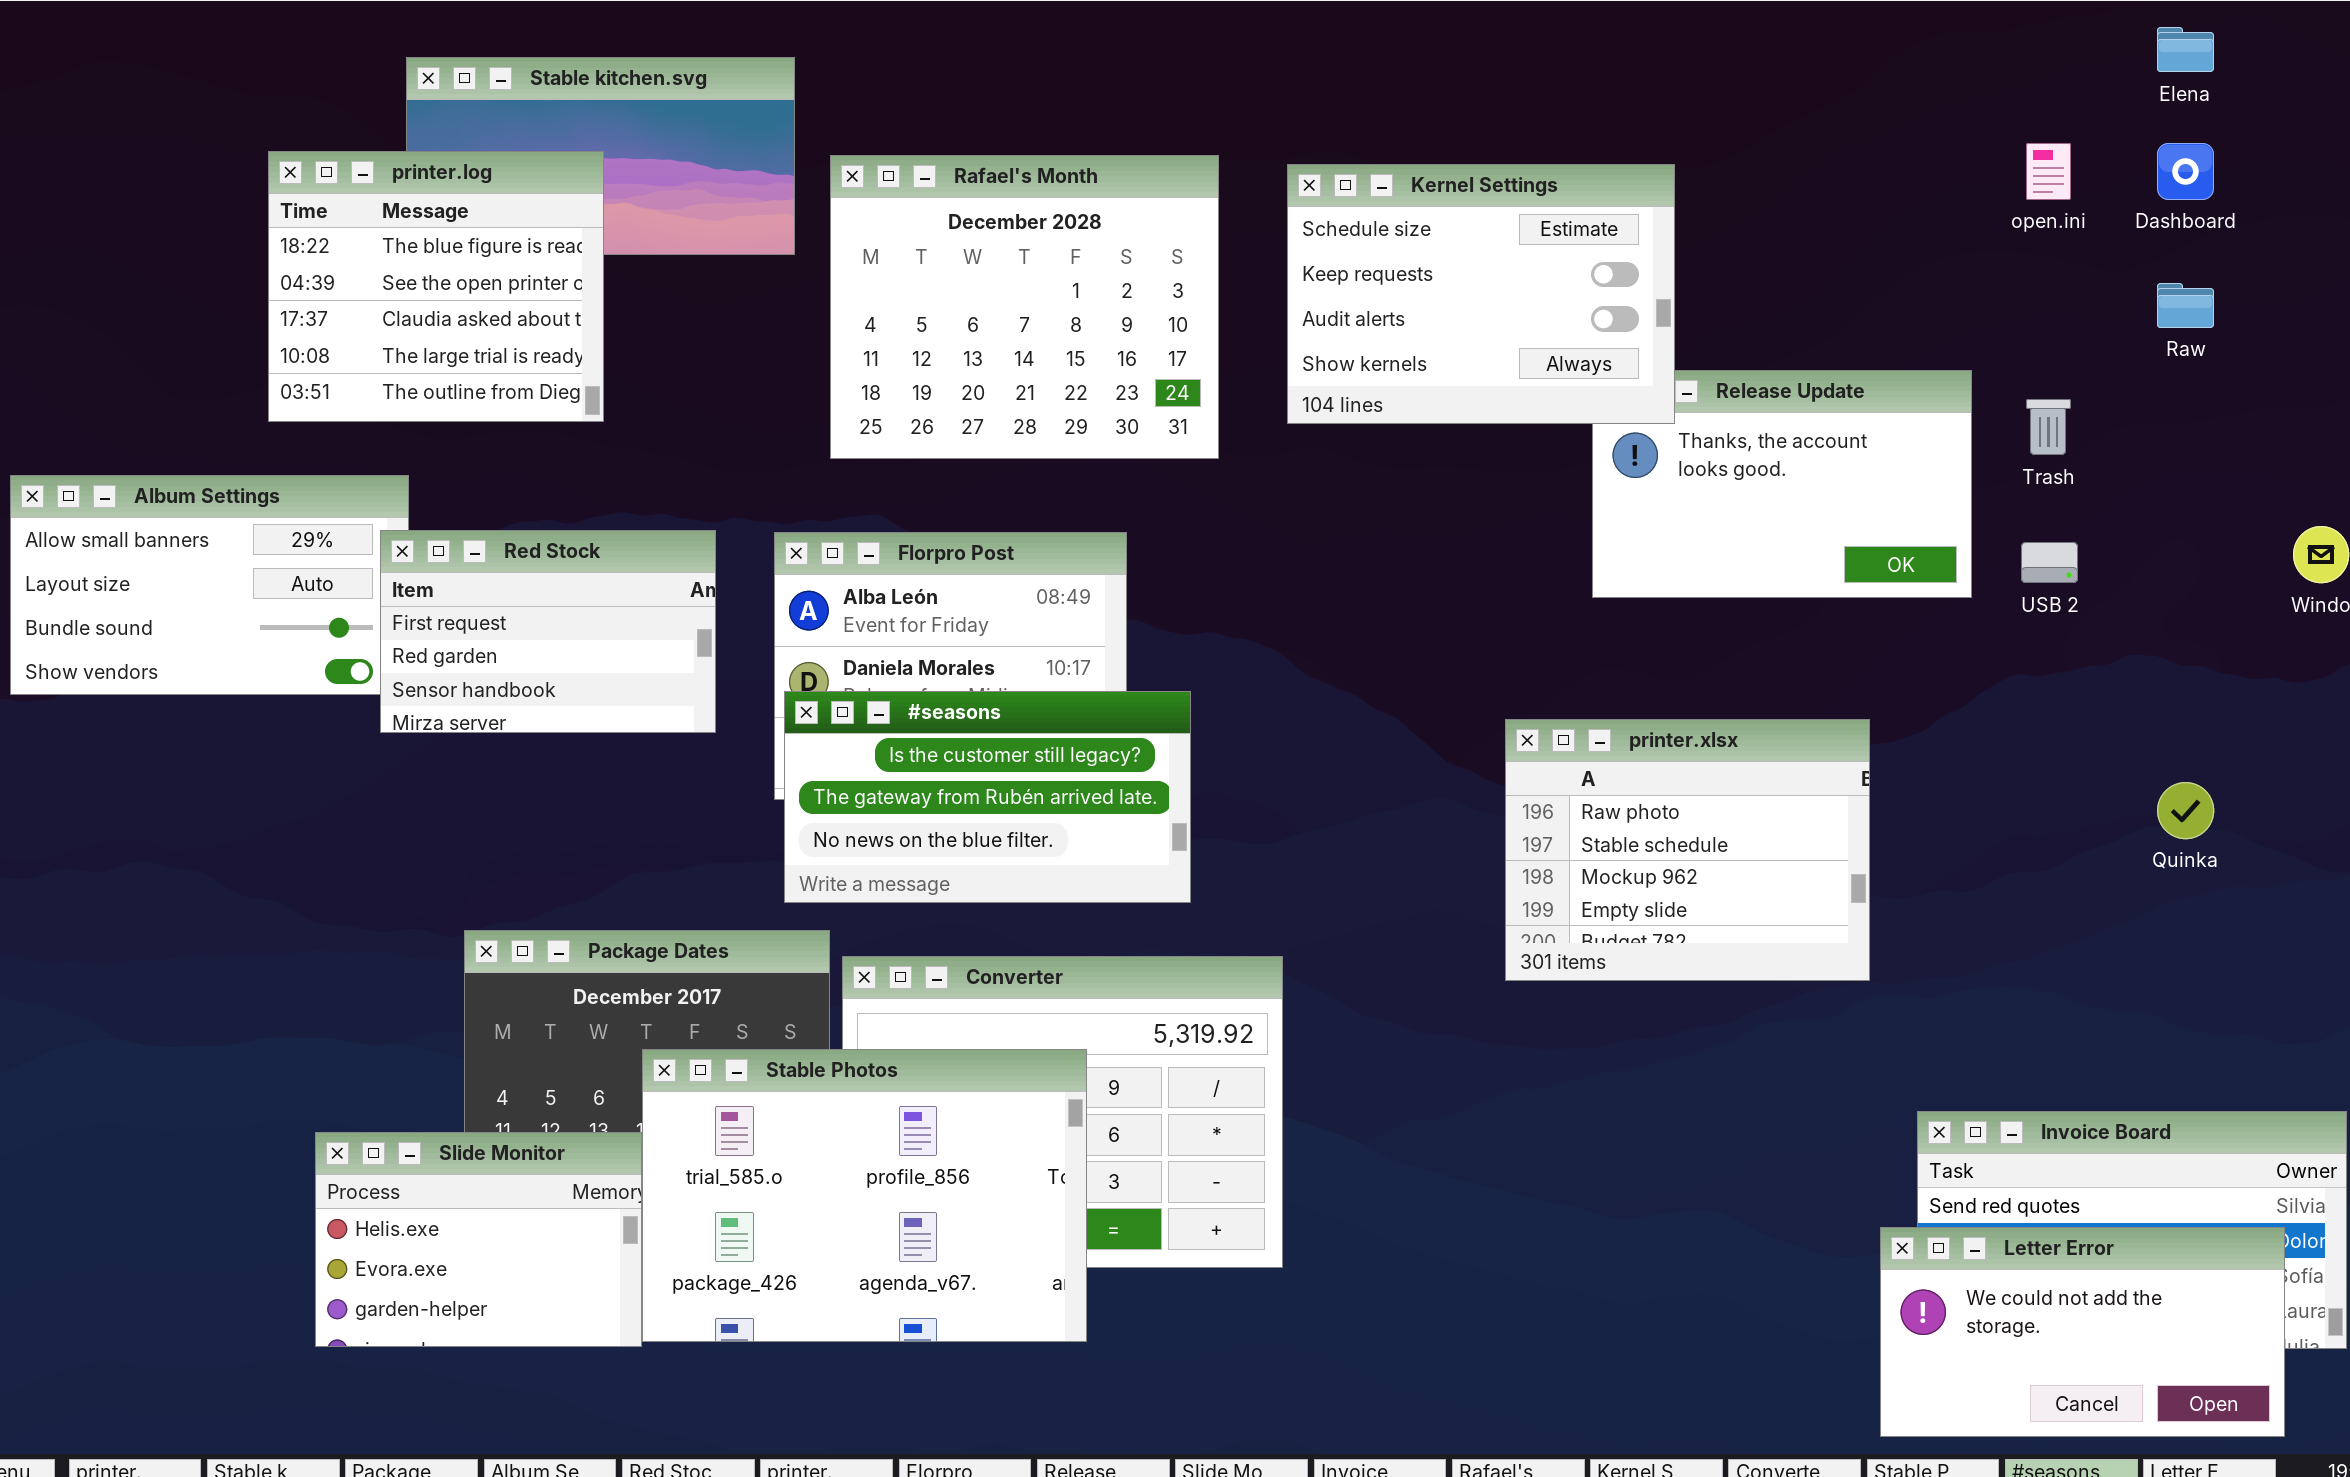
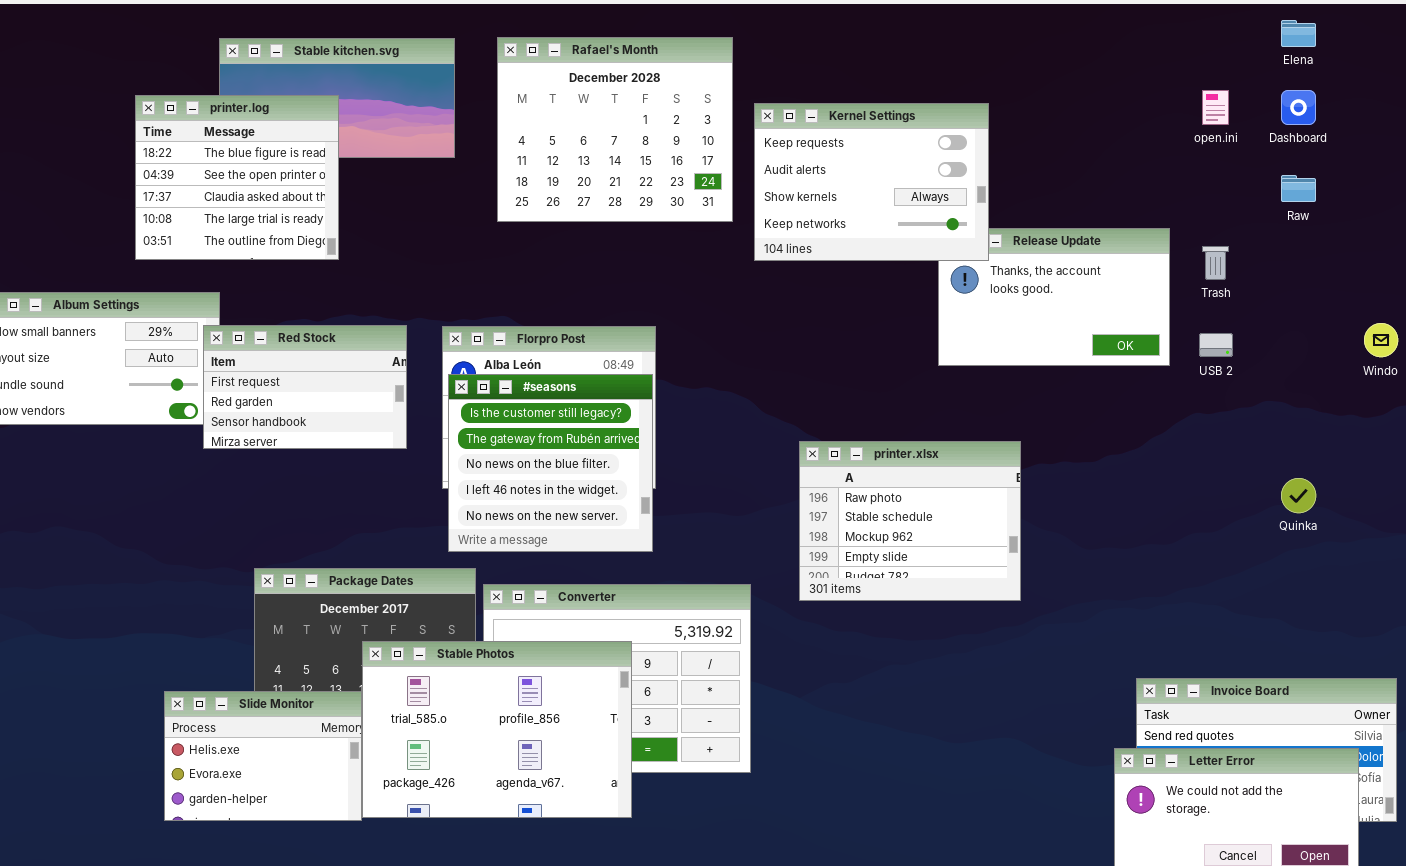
Rafael's Month: [830,155,1219,459] -> [497,37,733,222], moved
Kernel Settings: [1287,164,1675,424] -> [754,103,989,261], scrolled down 1 row
#seasons: [784,691,1191,903] -> [448,374,653,552], resized
printer.xlsx: [1505,719,1870,981] -> [799,441,1021,601], moved

